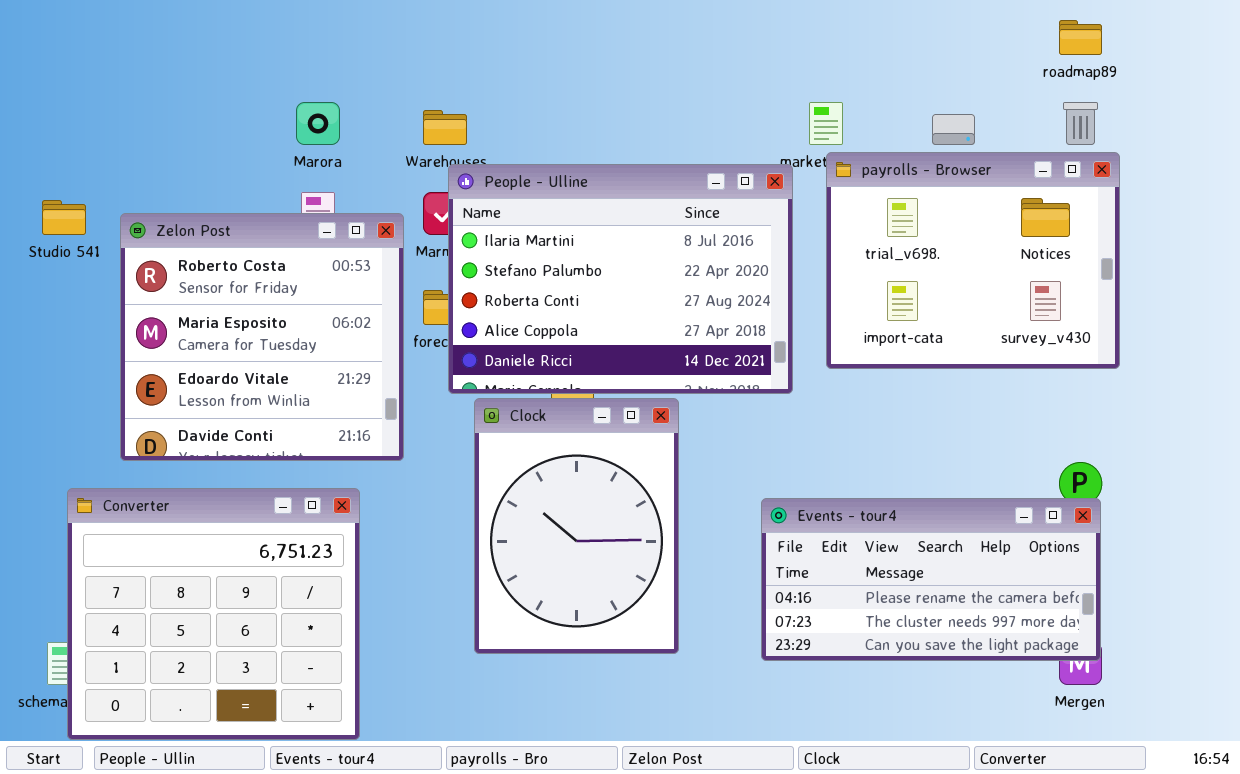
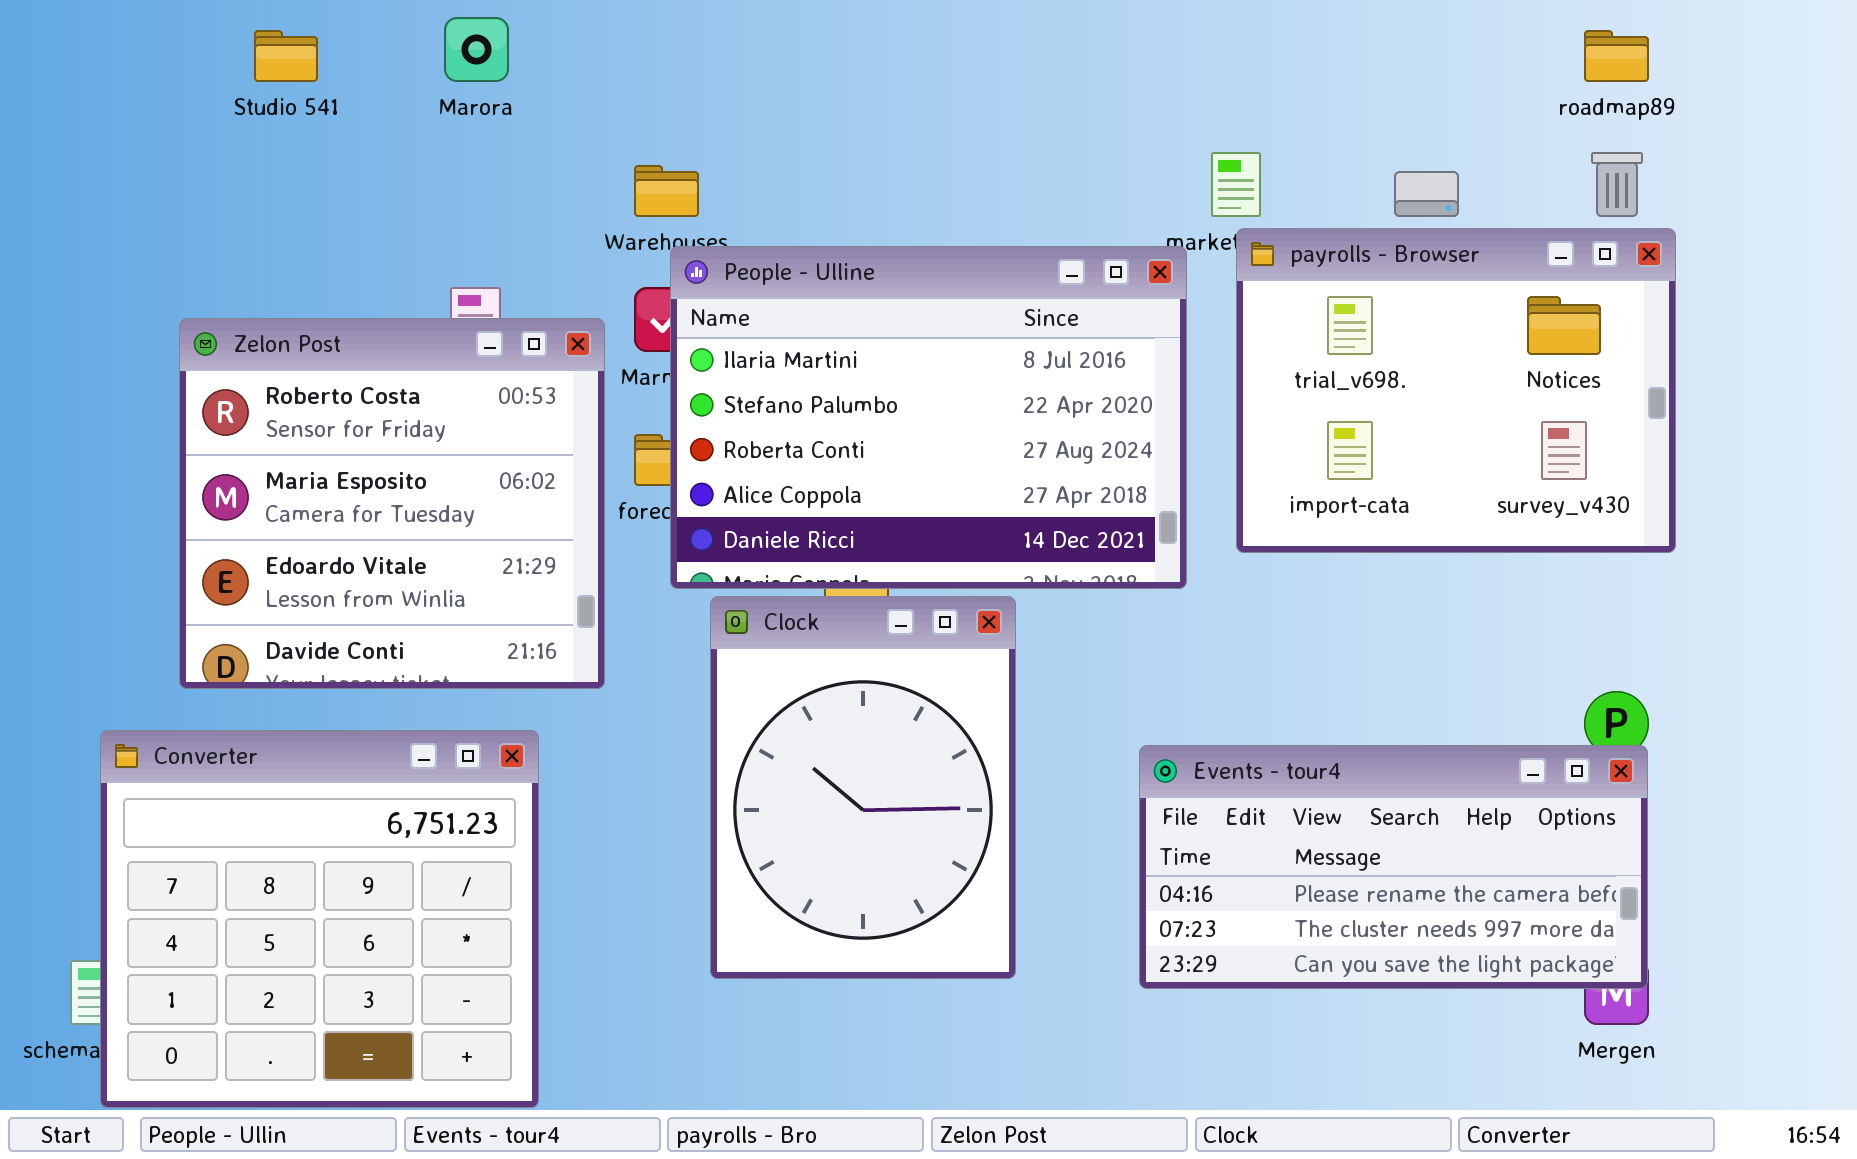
Marora: [296,102,340,145] -> [444,17,509,82], moved
Studio 541: [42,200,86,235] -> [254,30,318,82], moved

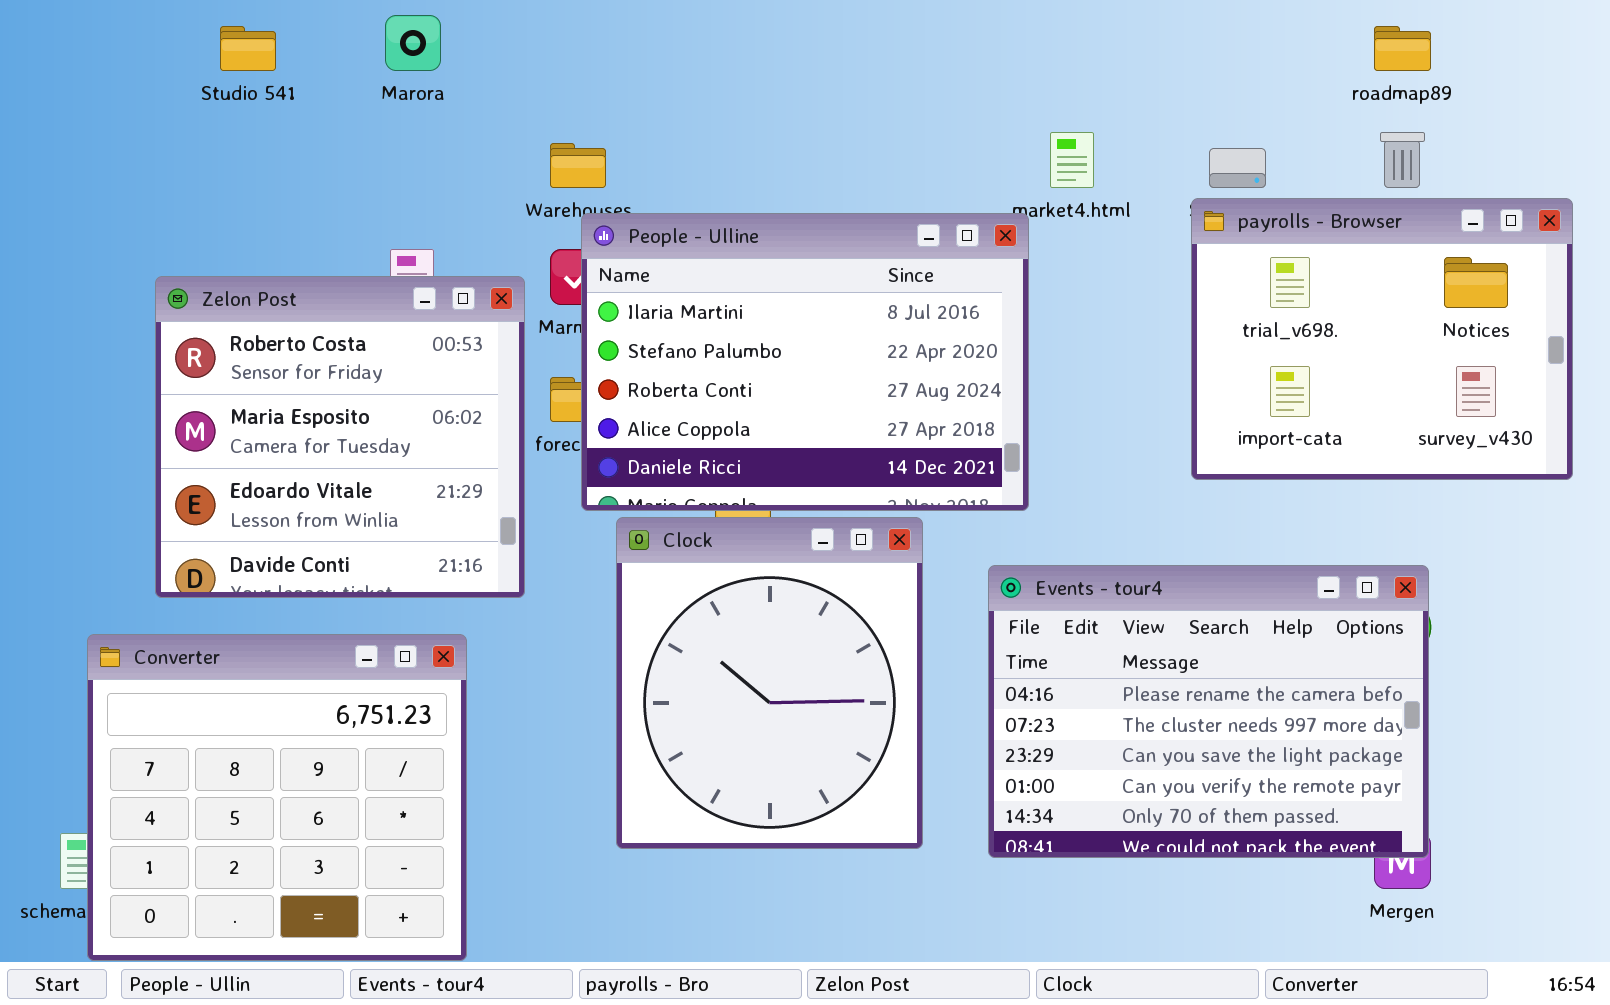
payrolls - Browser: [1236,228,1676,553] -> [1191,198,1573,480], moved
Clock: [710,596,1016,979] -> [616,517,923,849], resized
Events - tour4: [1139,745,1648,989] -> [988,565,1429,858], resized

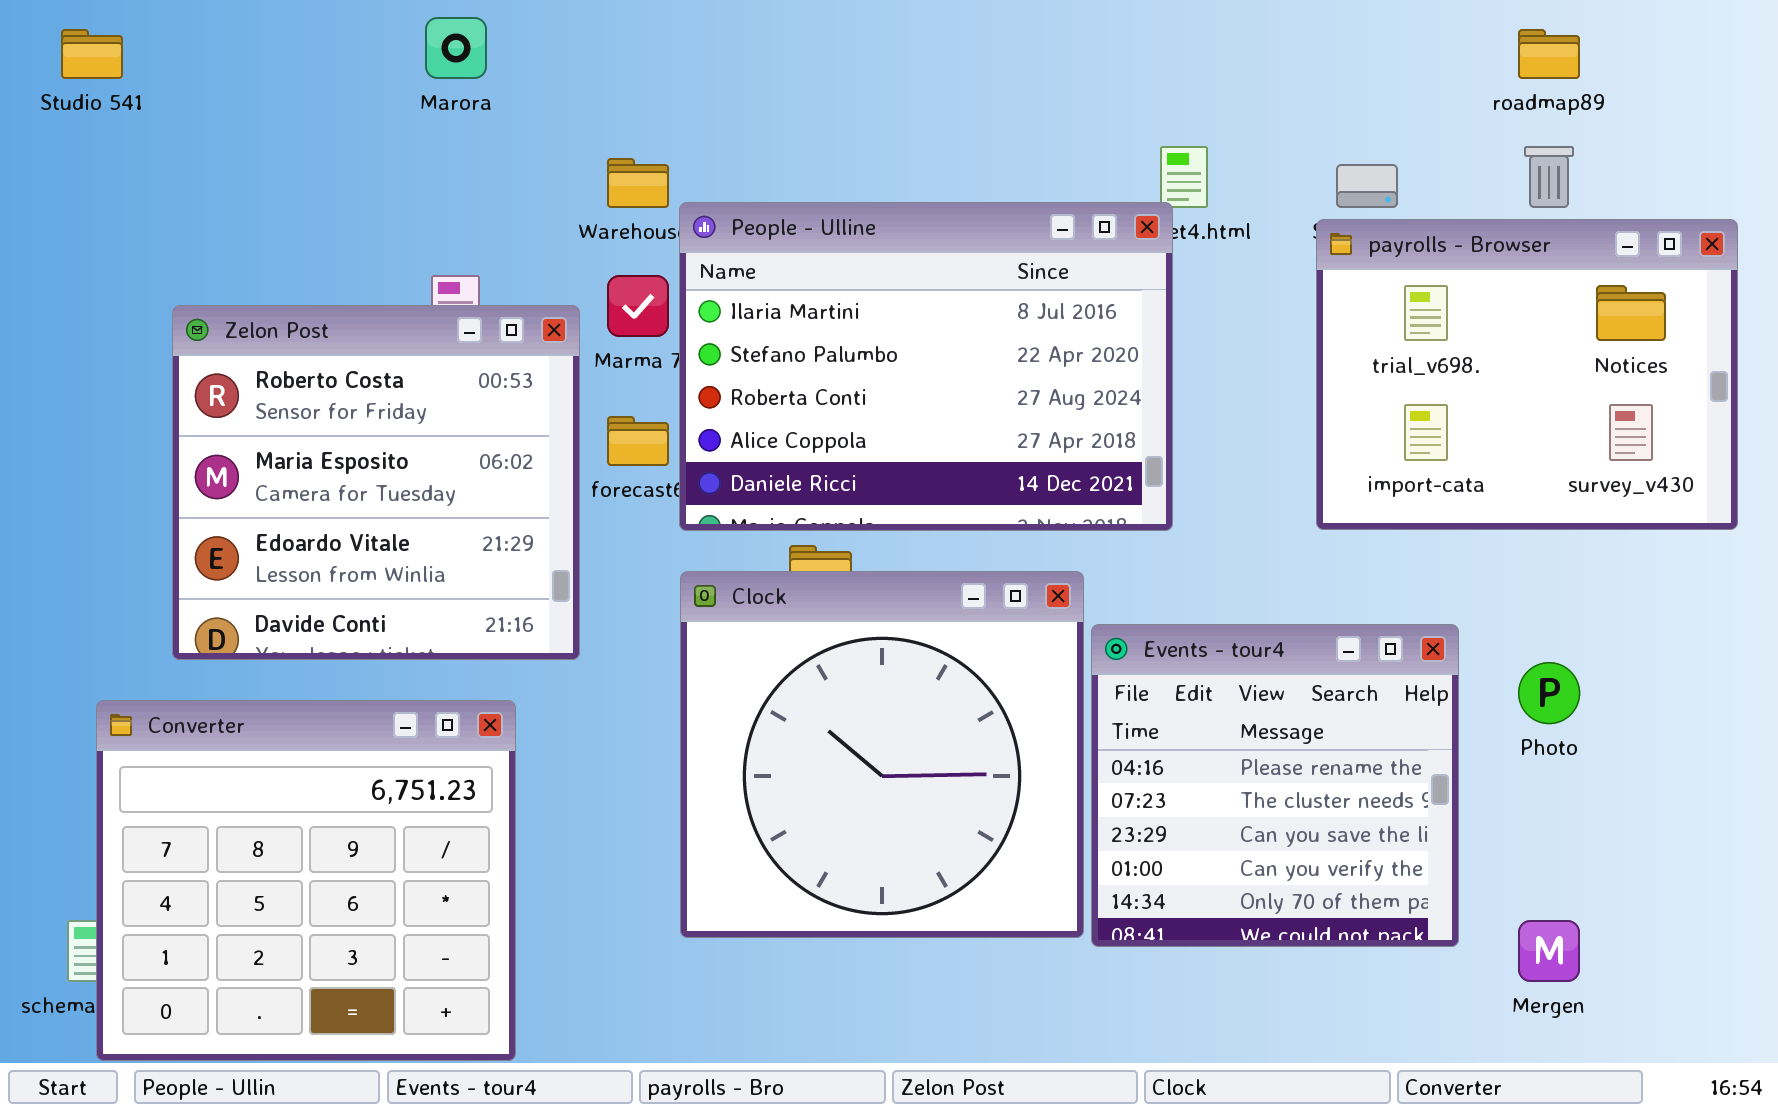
Studio 541: [220,26,276,71] -> [61,29,123,79], moved
People - Ulline: [581,213,1029,511] -> [679,202,1173,531], moved
Clock: [616,517,923,849] -> [680,571,1084,938], resized
Events - tour4: [988,565,1429,858] -> [1091,624,1459,947], resized

